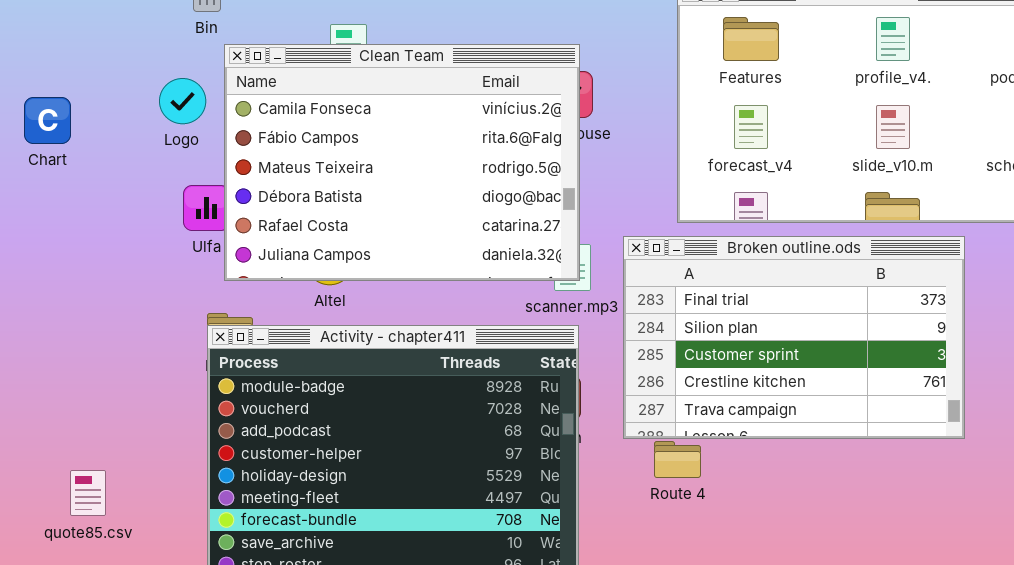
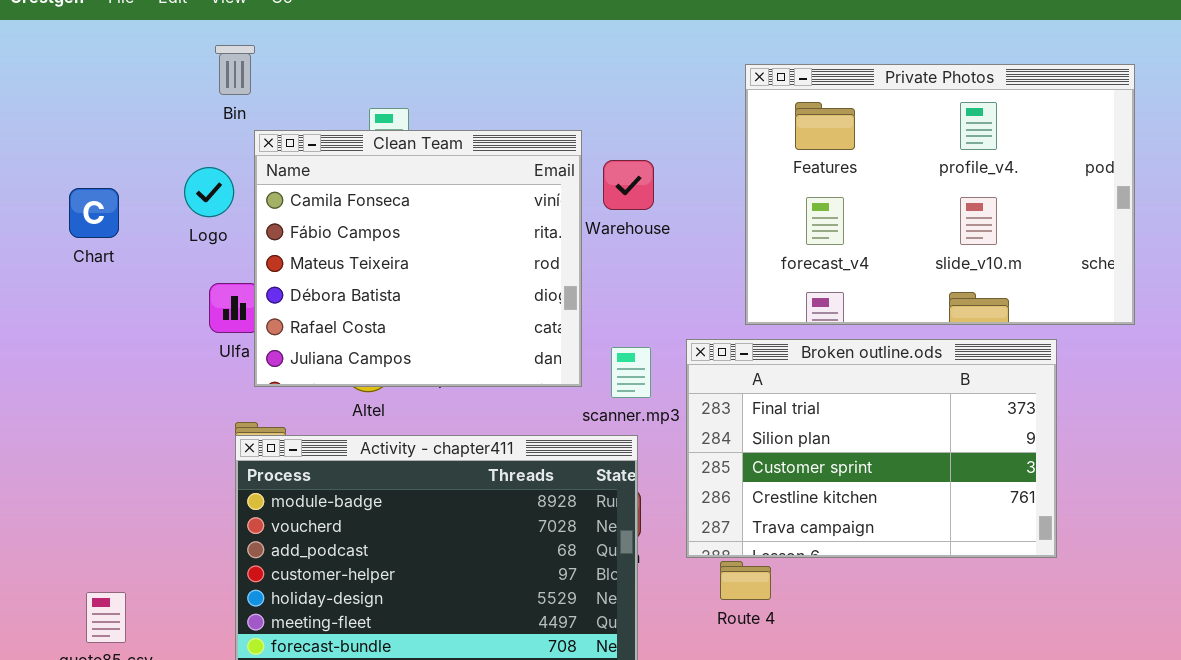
Clean Team: [224,44,580,281] -> [254,130,582,387], resized
Chart: [24,97,71,144] -> [69,188,119,238], moved

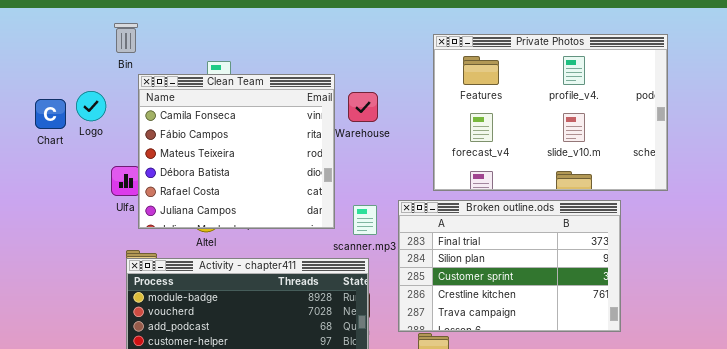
Logo: [184,167,234,217] -> [76,91,106,121], moved
Chart: [69,188,119,238] -> [35,99,66,129], moved

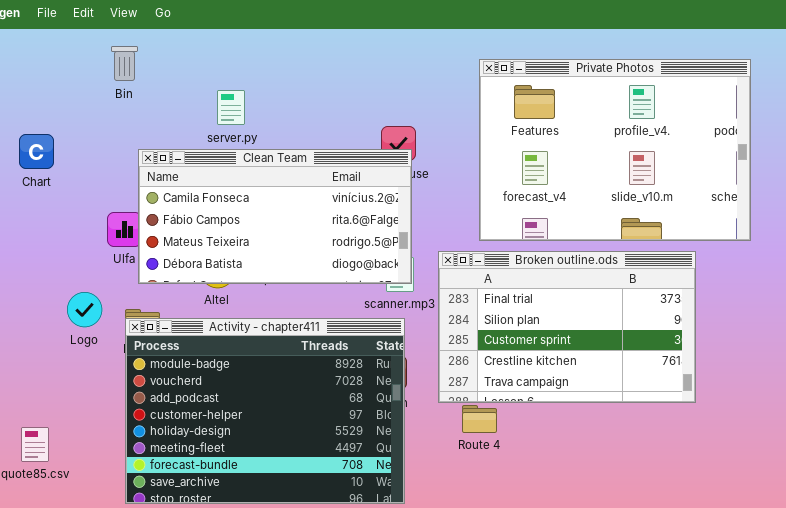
Clean Team: [138,74,335,229] -> [138,149,412,284], resized
Logo: [76,91,106,121] -> [67,292,102,327], moved

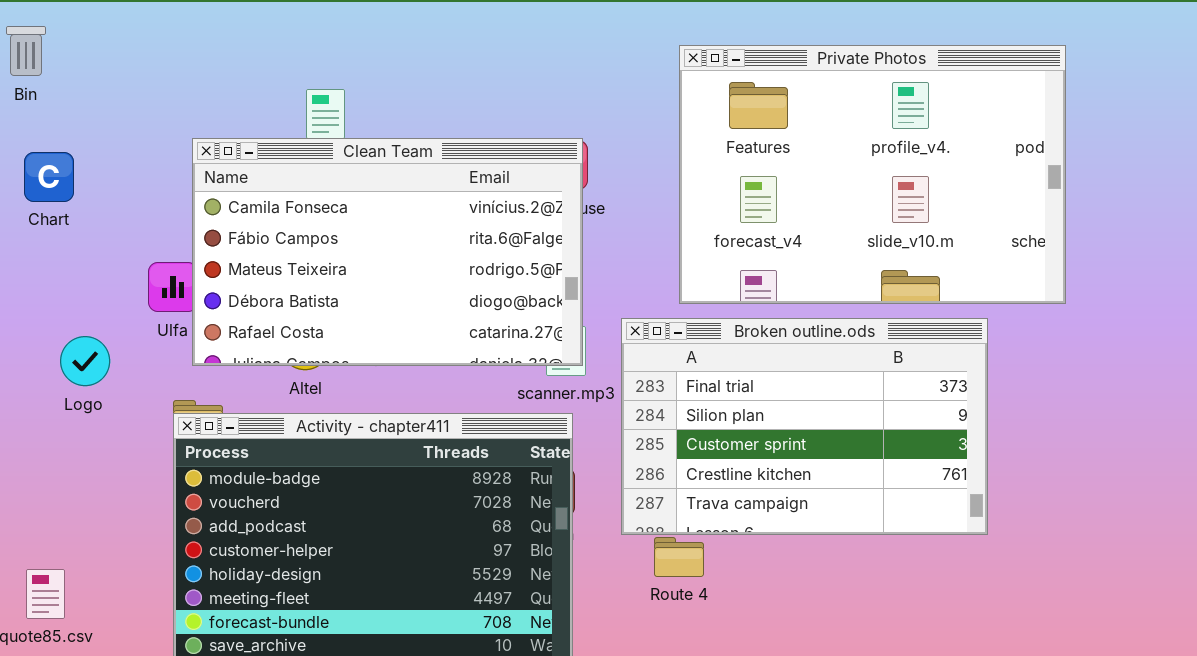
Bin: [111,46,138,81] -> [6,26,46,76], moved
Clean Team: [138,149,412,284] -> [192,138,583,366], resized
Logo: [67,292,102,327] -> [60,336,110,386], moved

